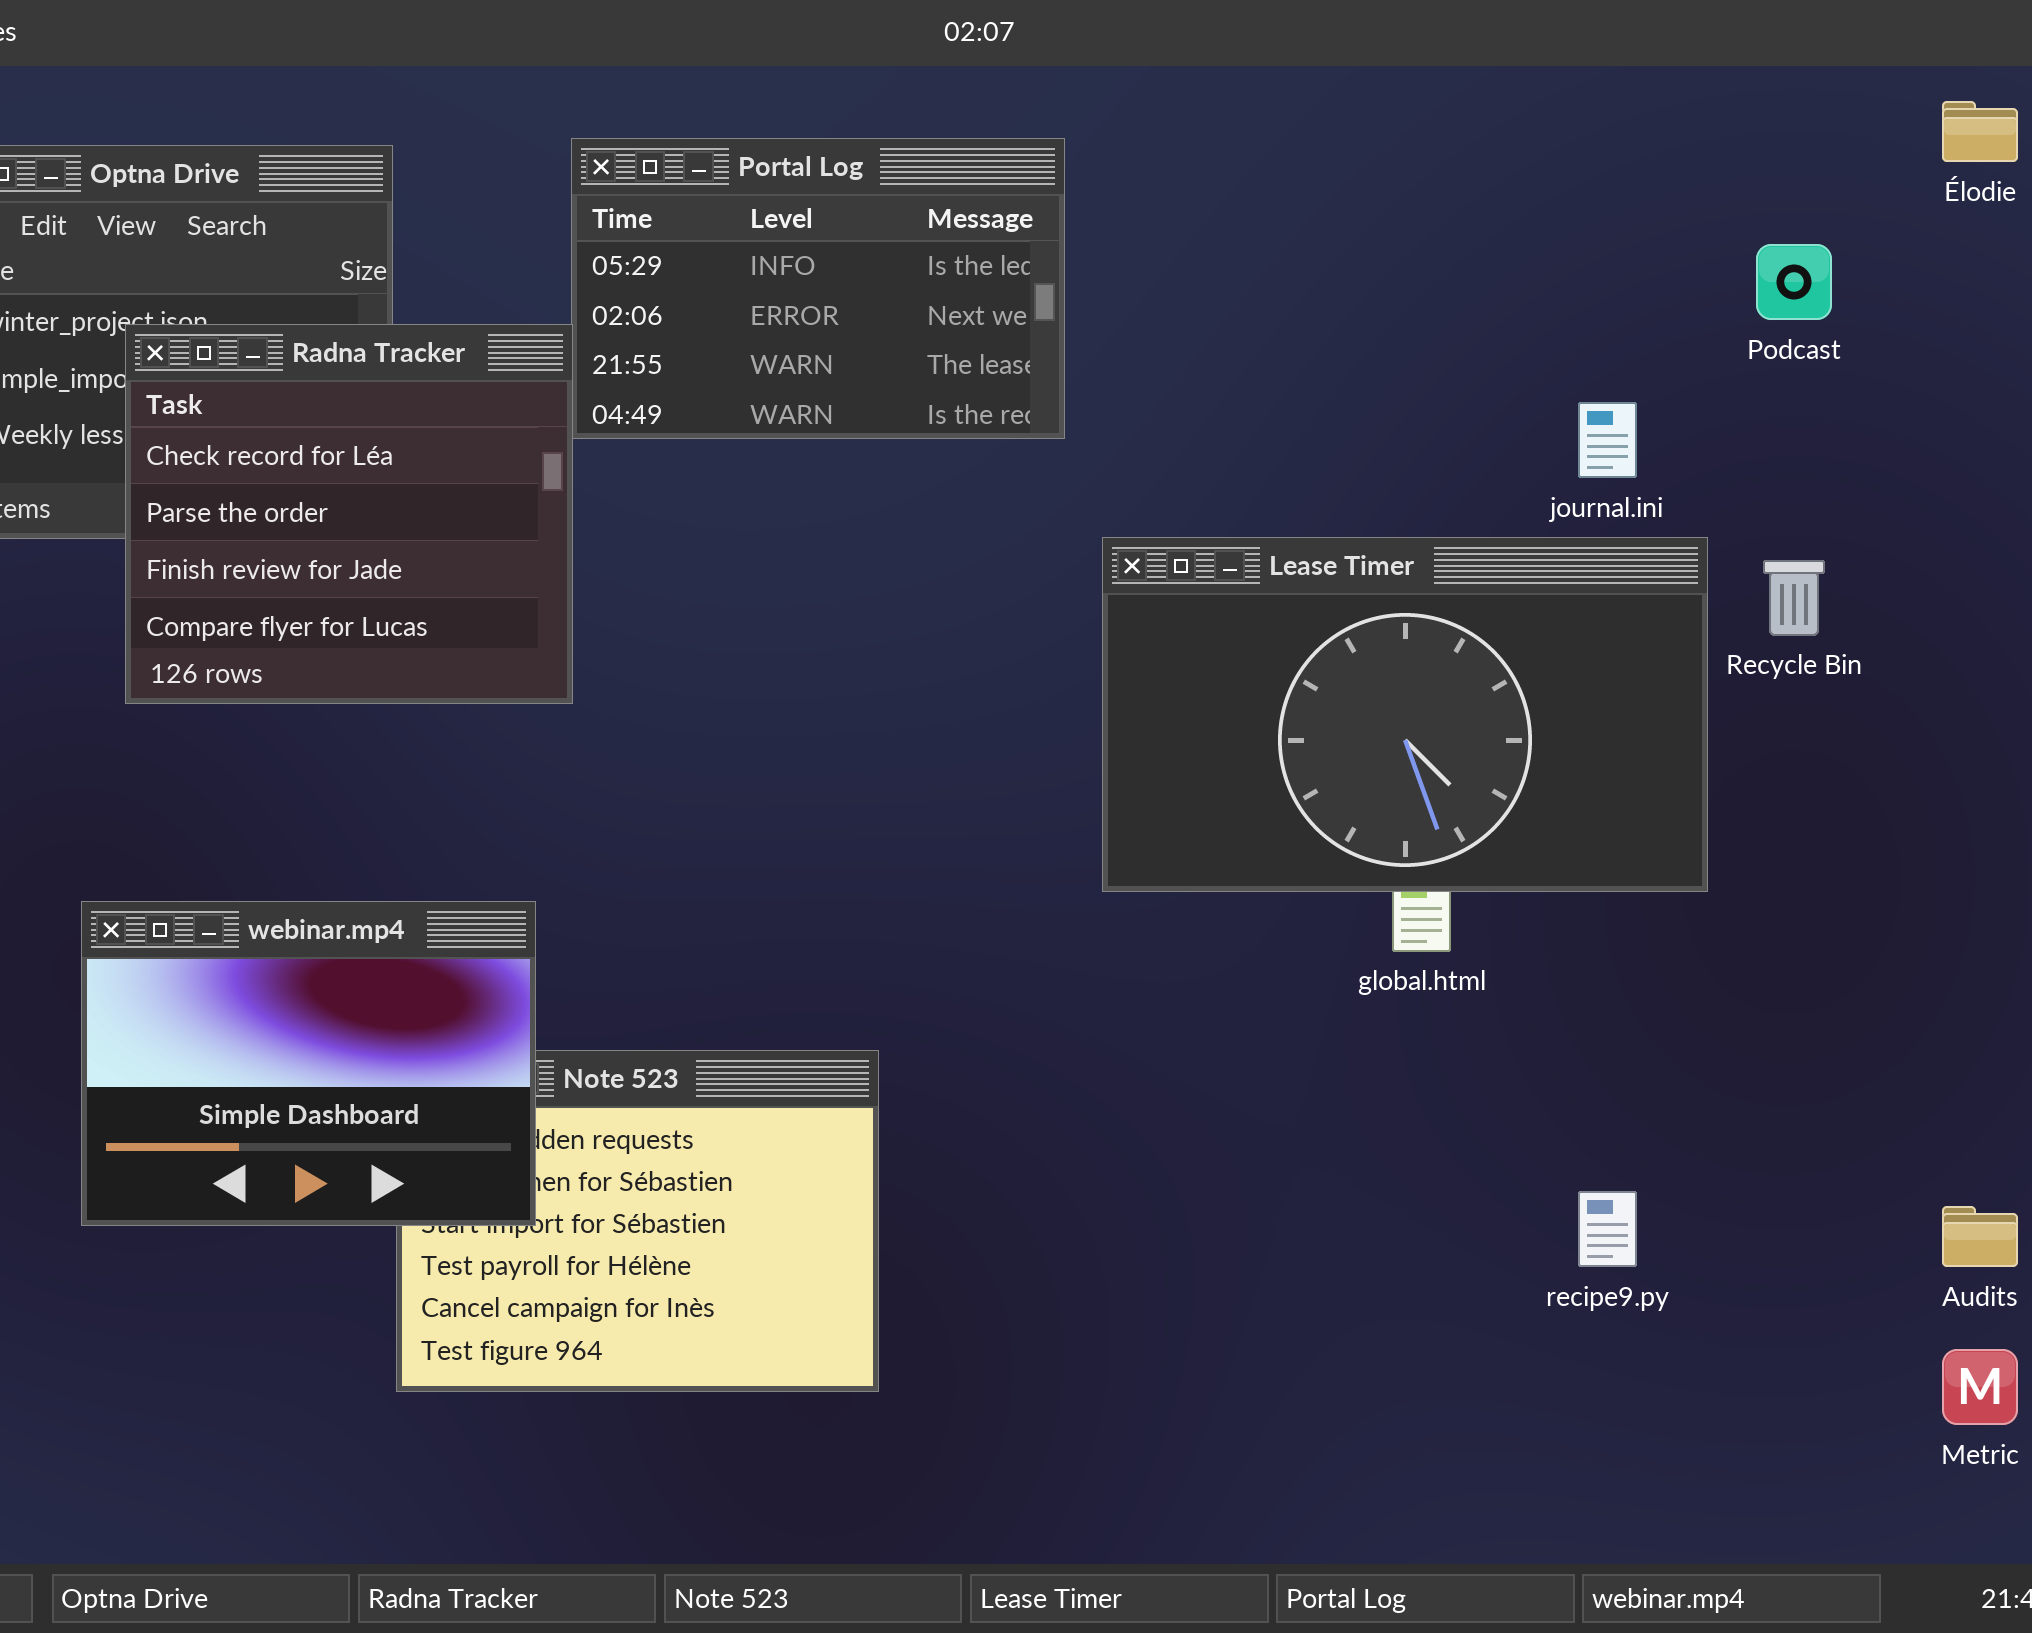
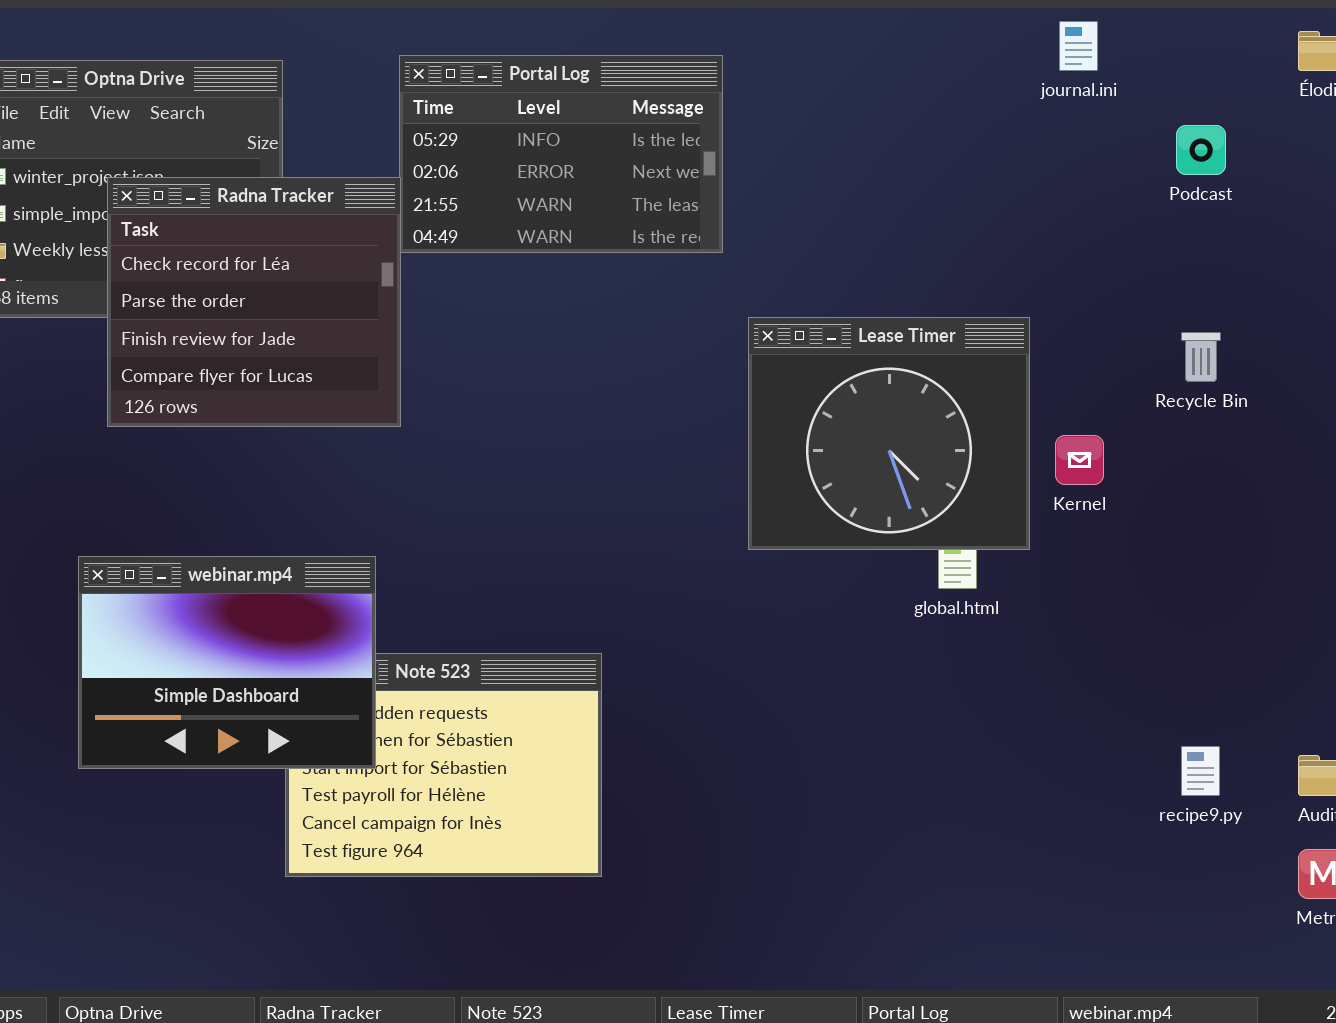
journal.ini: [1578,402,1637,478] -> [1059,21,1098,71], moved
Lease Timer: [1102,537,1708,892] -> [748,317,1030,550], resized
recipe9.py: [1578,1191,1637,1267] -> [1181,746,1220,796], moved

